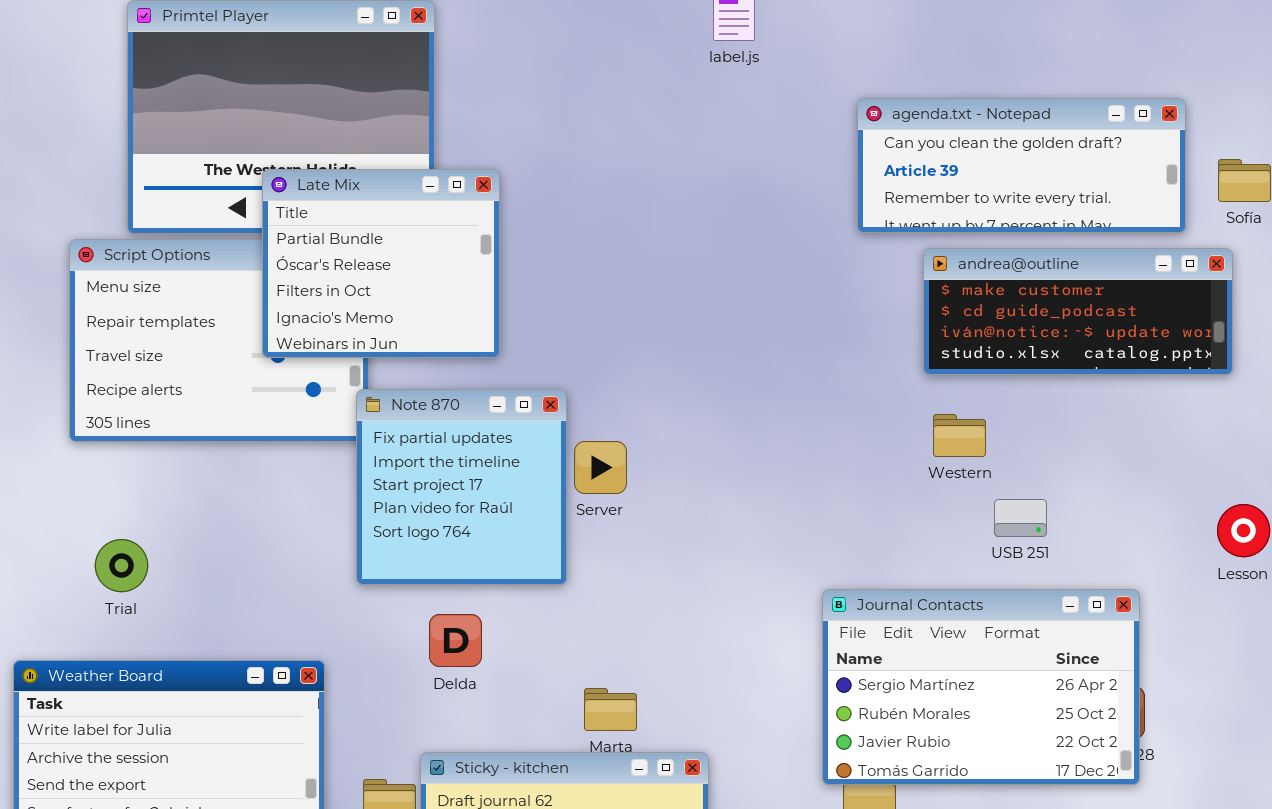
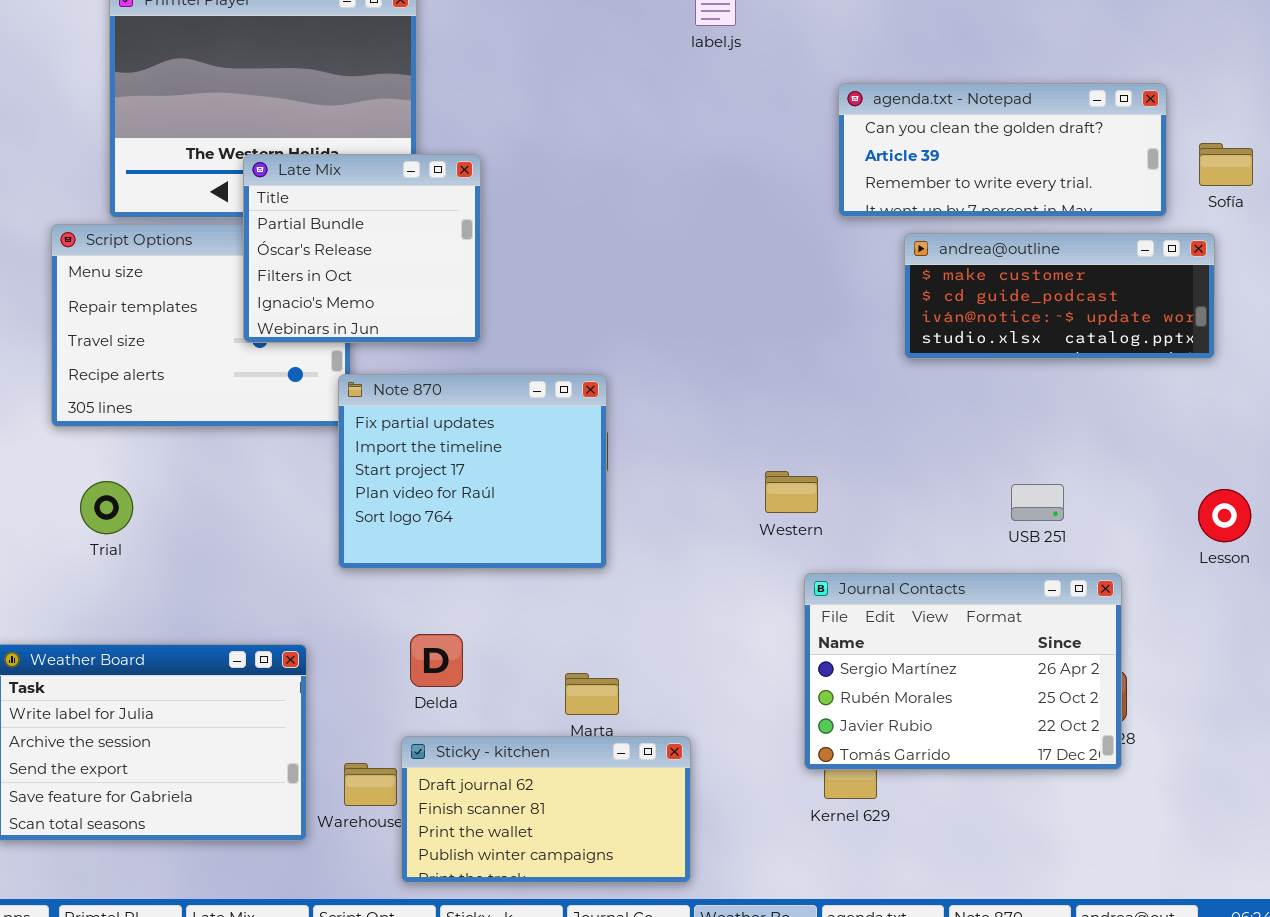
Note 870: [356,389,567,585] -> [338,374,607,569], resized
Western: [933,414,986,457] -> [765,471,818,513], moved
USB 251: [994,499,1047,537] -> [1011,484,1064,521], moved
Trial: [95,539,148,592] -> [80,481,133,534], moved
Delda: [429,614,482,667] -> [410,634,463,687], moved

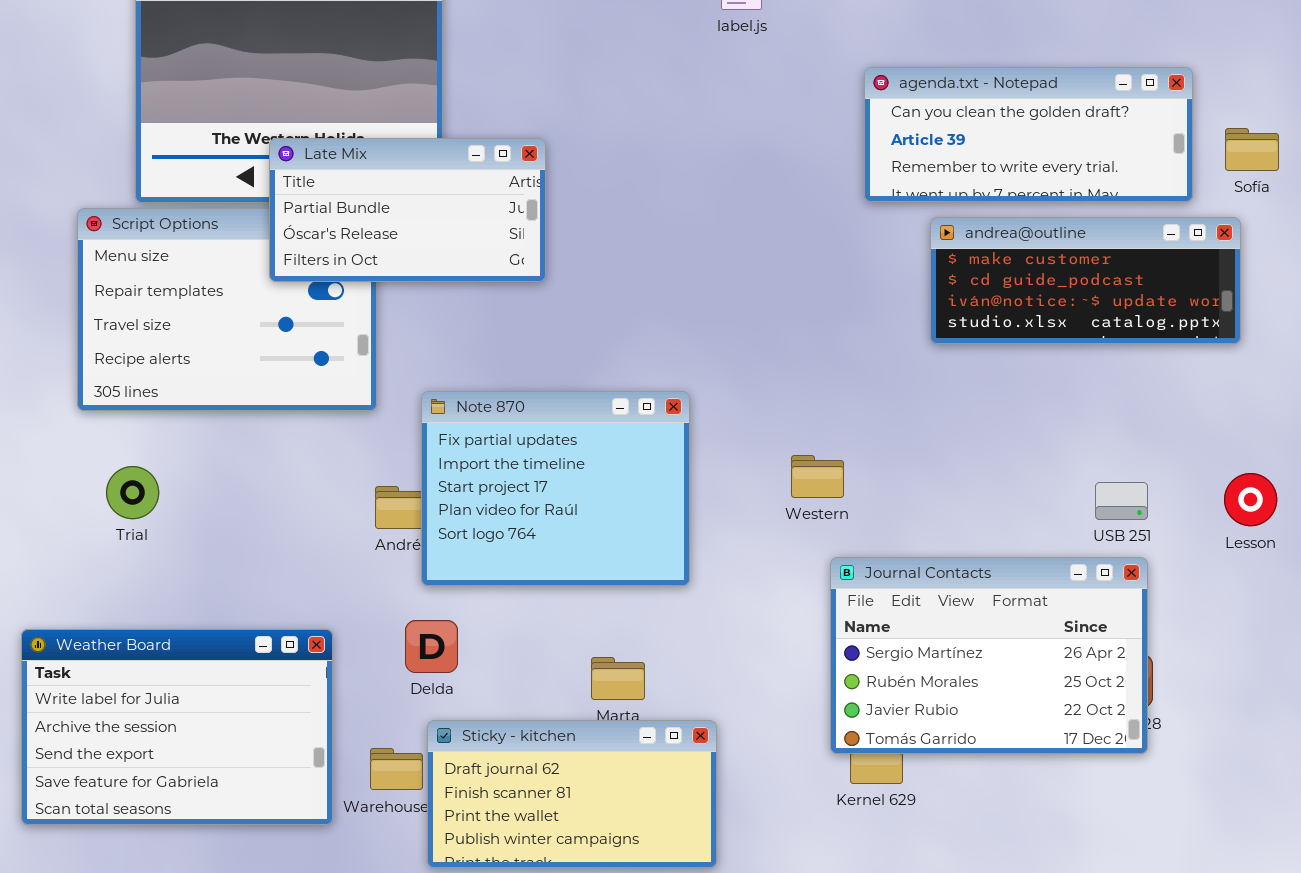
Late Mix: [243,154,481,343] -> [269,138,546,282], resized
Note 870: [338,374,607,569] -> [421,391,690,586], moved
USB 251: [1011,484,1064,521] -> [1095,482,1148,520], moved
Delda: [410,634,463,687] -> [405,620,458,673], moved

